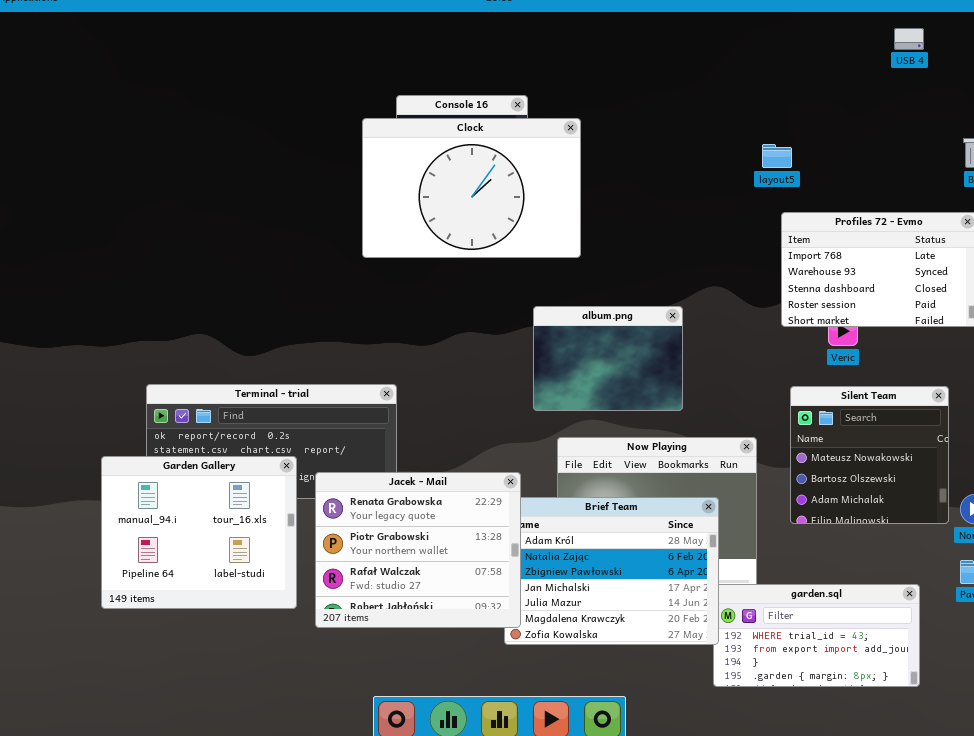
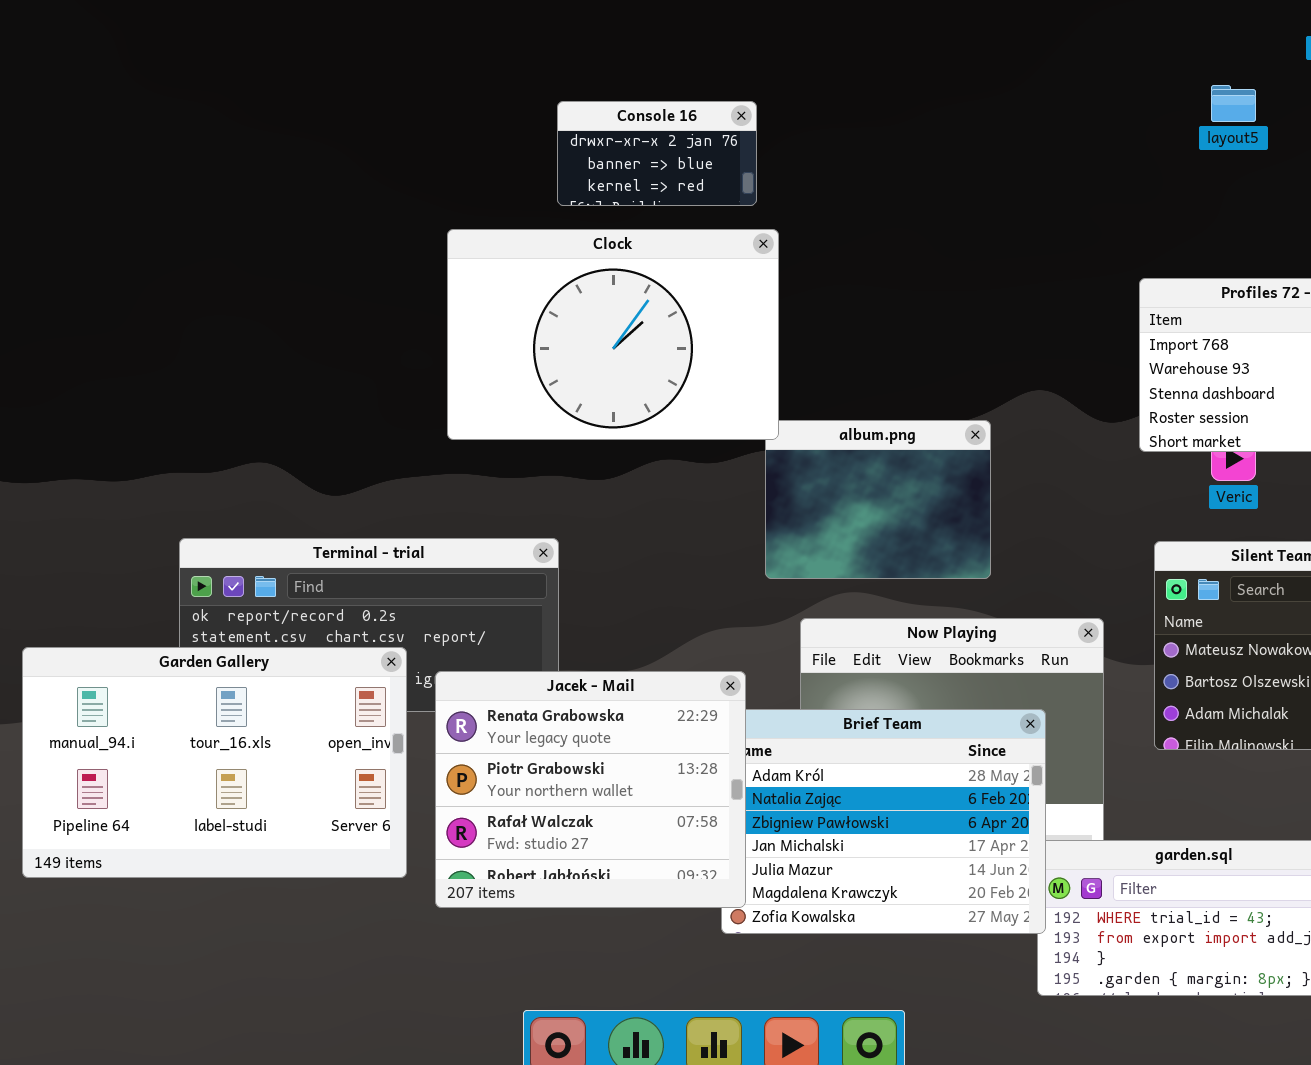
Clock: [362,118,581,258] -> [447,229,779,440], moved
layout5: [762,144,792,168] -> [1211,85,1256,122], moved
Garden Gallery: [101,456,297,609] -> [22,647,407,878], resized

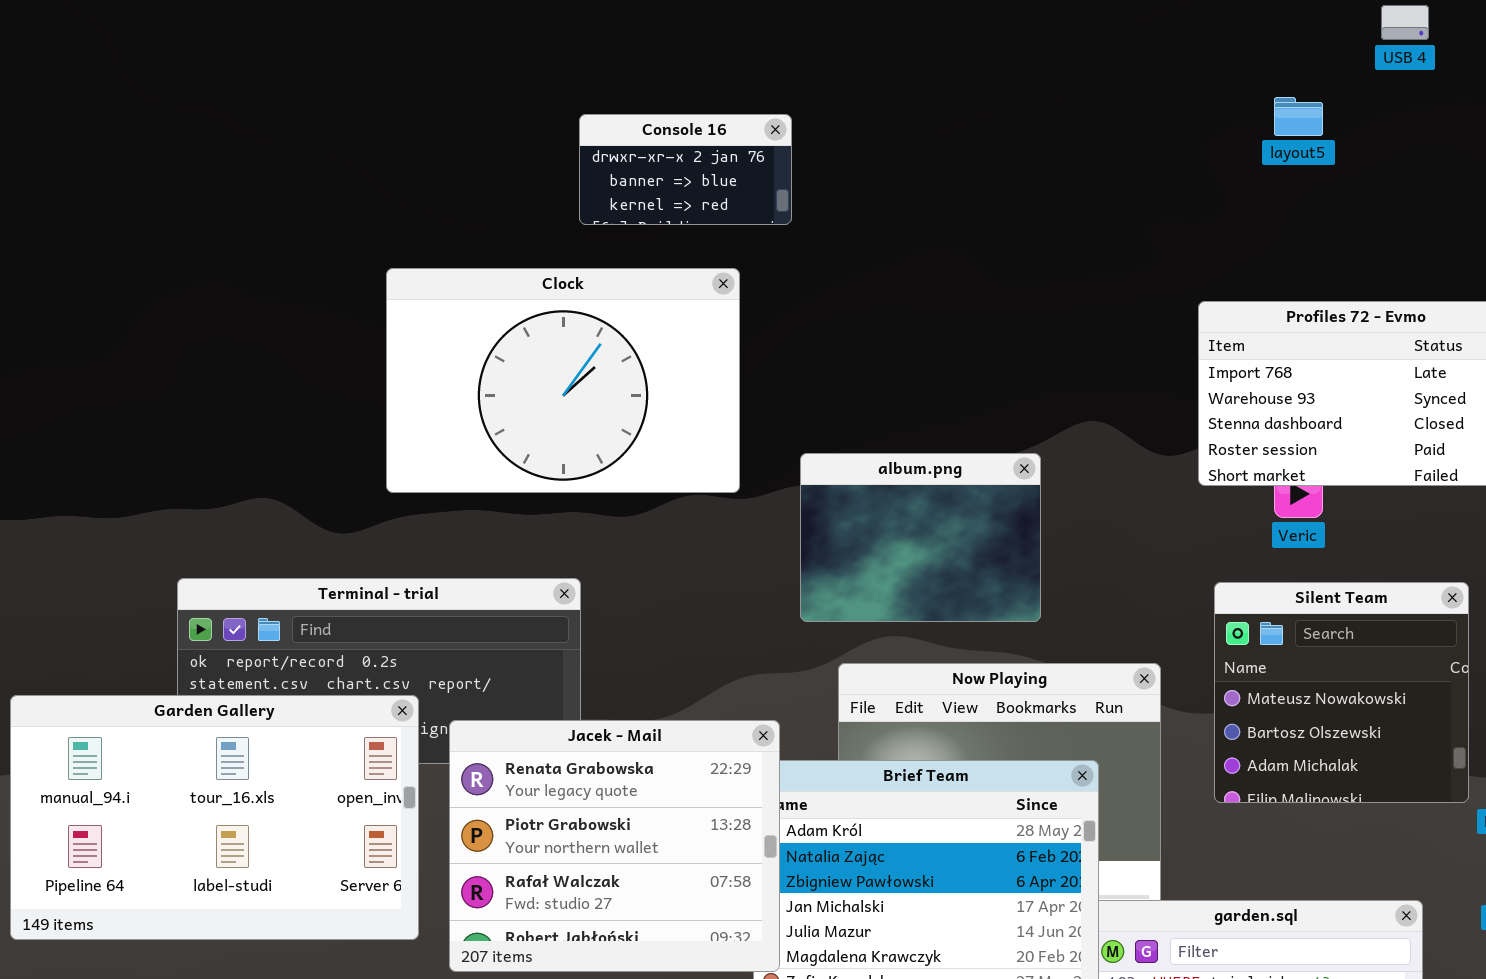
Clock: [447,229,779,440] -> [386,268,740,493], moved

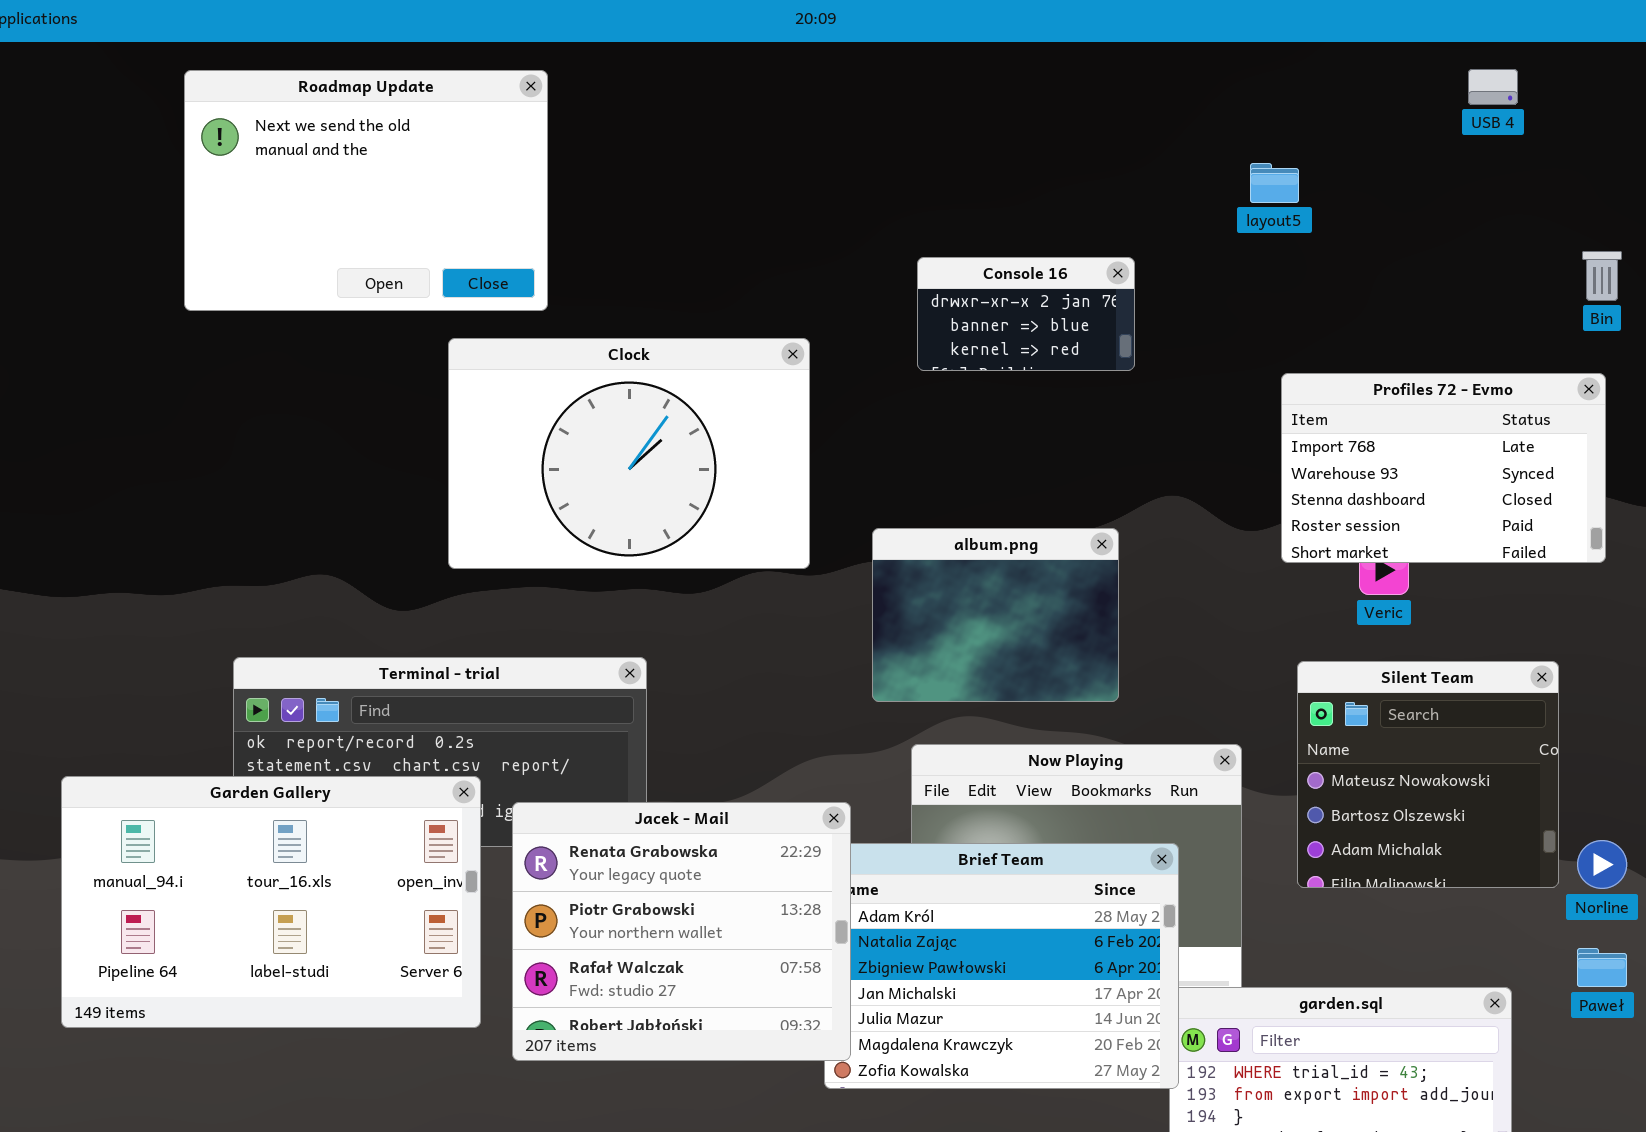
Roadmap Update: none -> [184,70,548,311], opened
layout5: [1274,97,1323,136] -> [1250,163,1299,203], moved
Console 16: [579,114,792,225] -> [917,257,1135,371], moved

